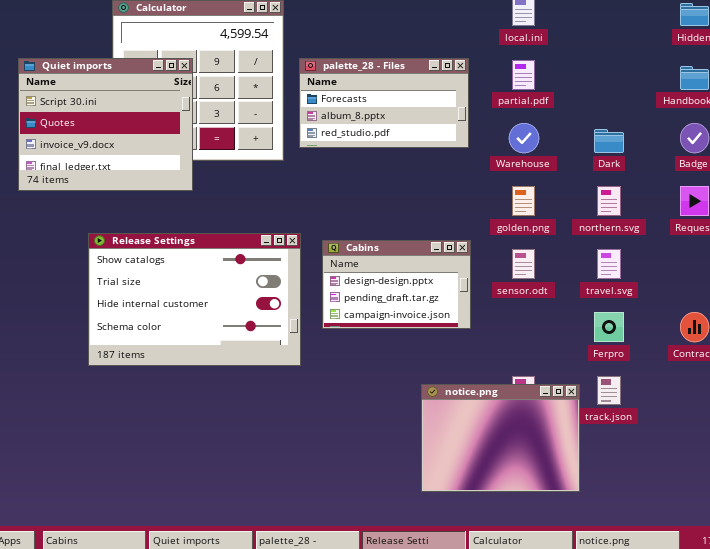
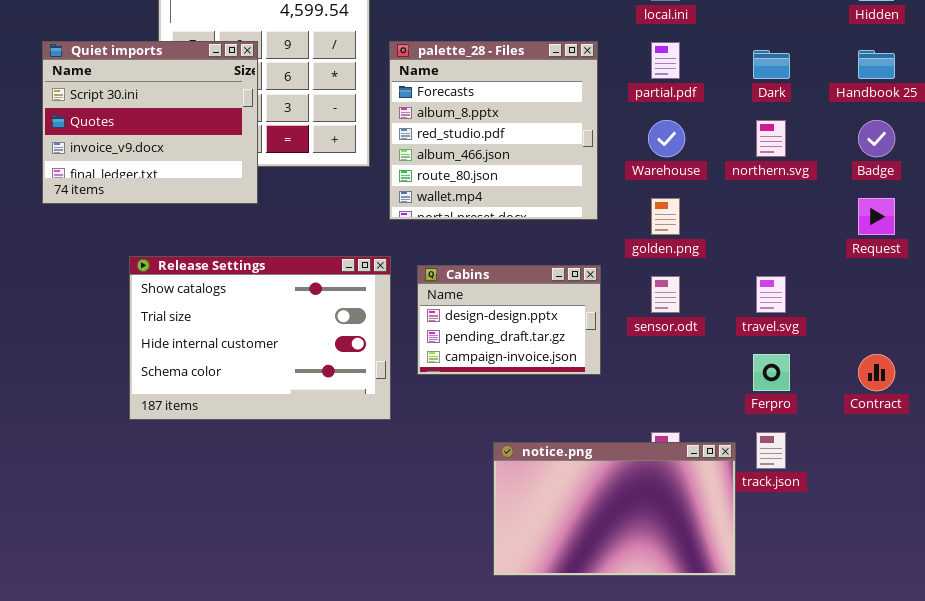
palette_28 - Files: [299,58,469,148] -> [389,41,598,220], resized
Dark: [594,129,624,153] -> [753,50,790,79], moved
northern.svg: [597,186,621,216] -> [756,120,786,157], moved
notice.png: [421,384,580,492] -> [493,442,736,576], resized

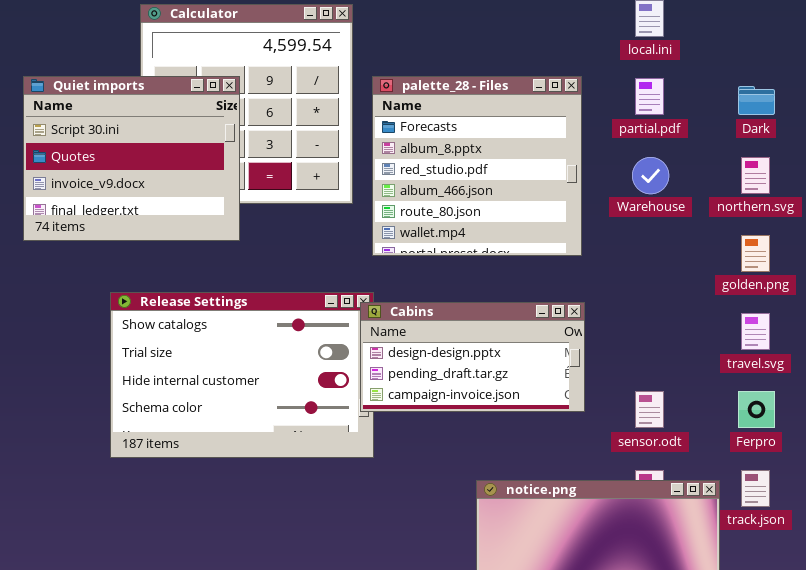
golden.png: [651,198,680,235] -> [741,235,770,272], moved
Cabins: [417,265,601,375] -> [360,302,585,412], resized
sensor.odt: [651,276,680,313] -> [635,391,664,428], moved

